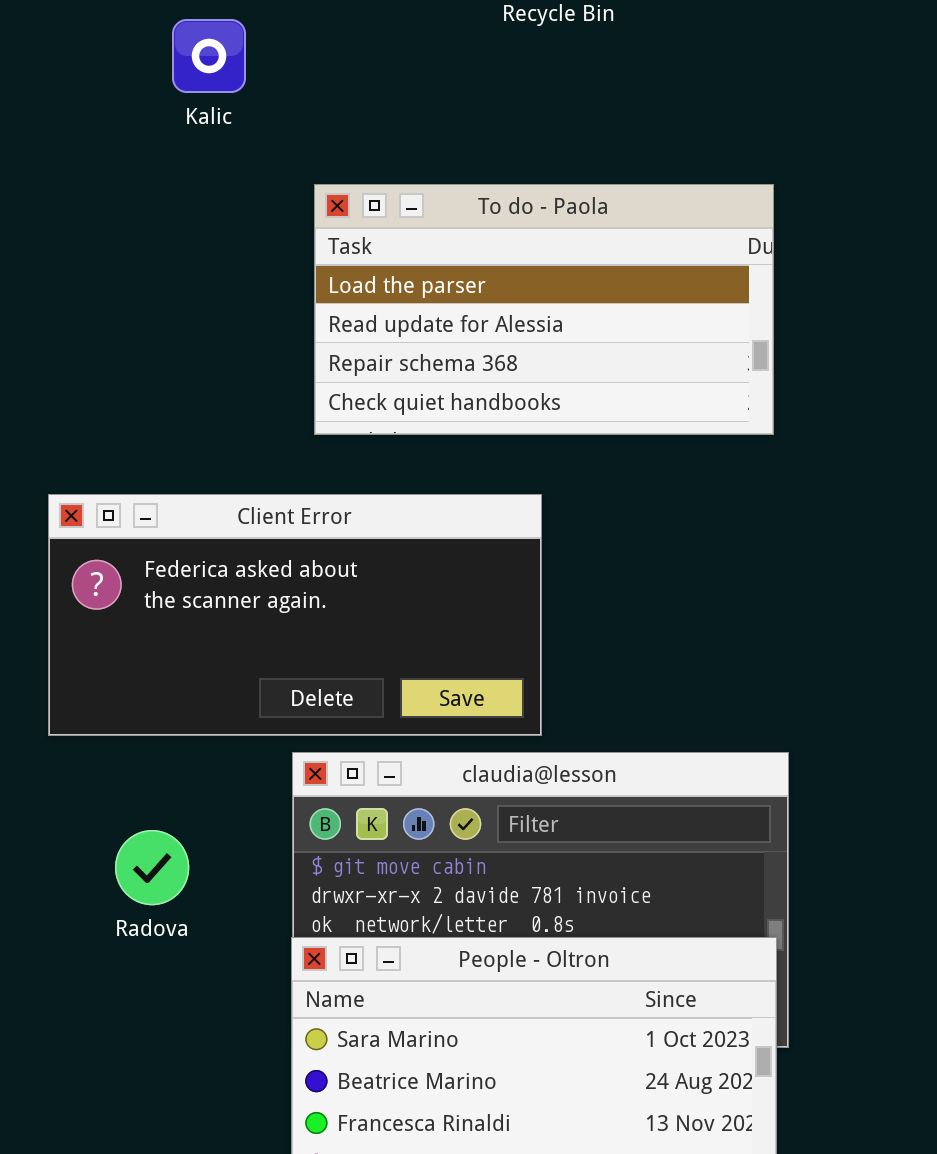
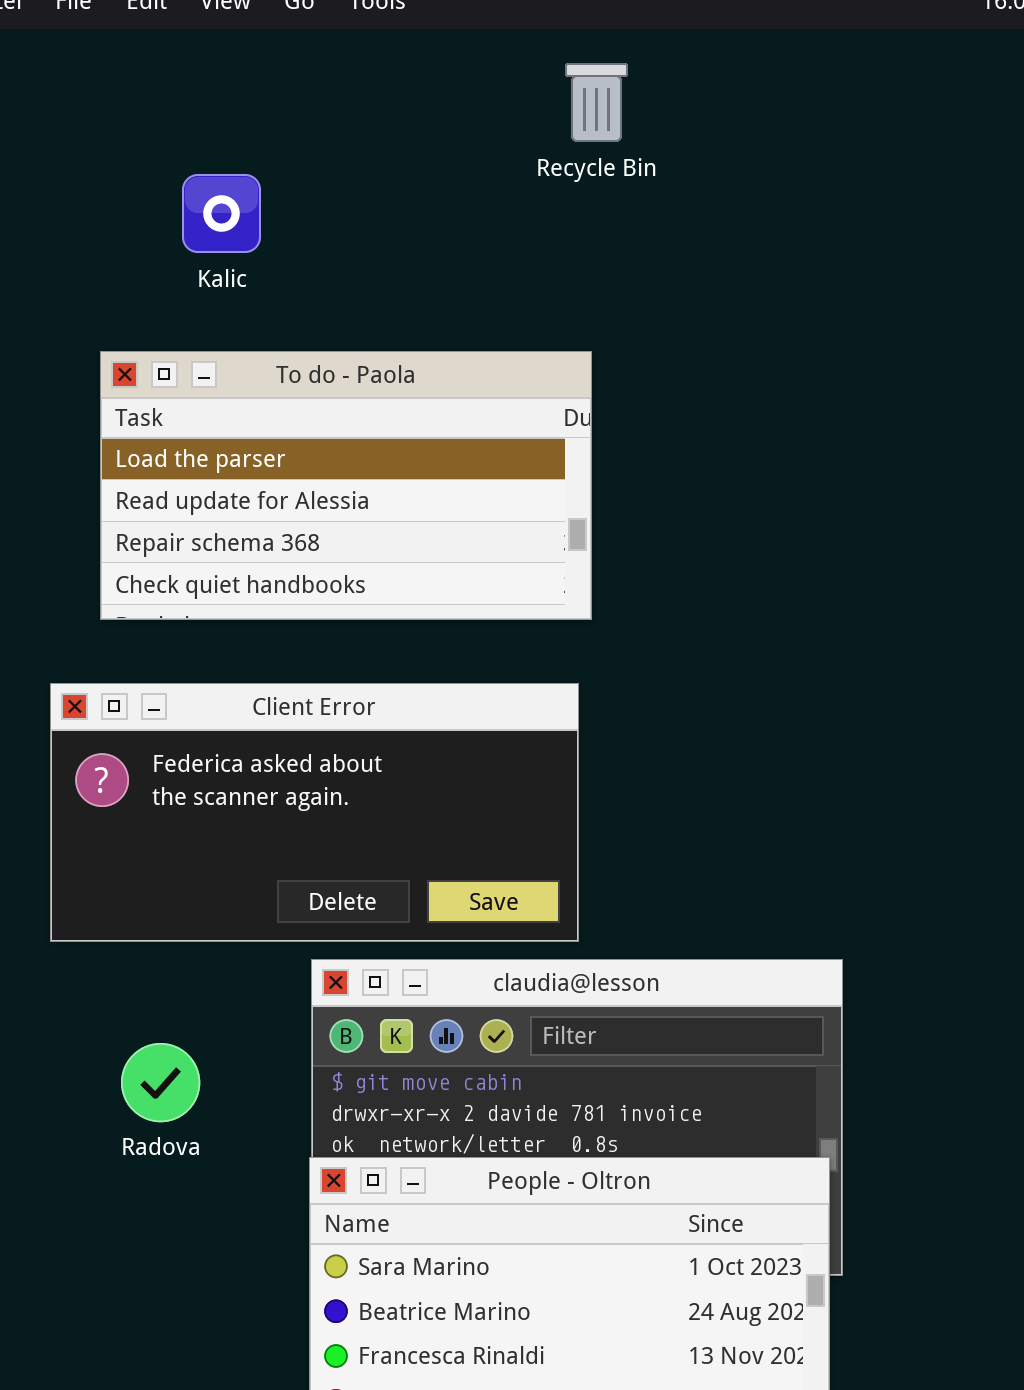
To do - Paola: [314,184,774,435] -> [100,351,592,620], moved

